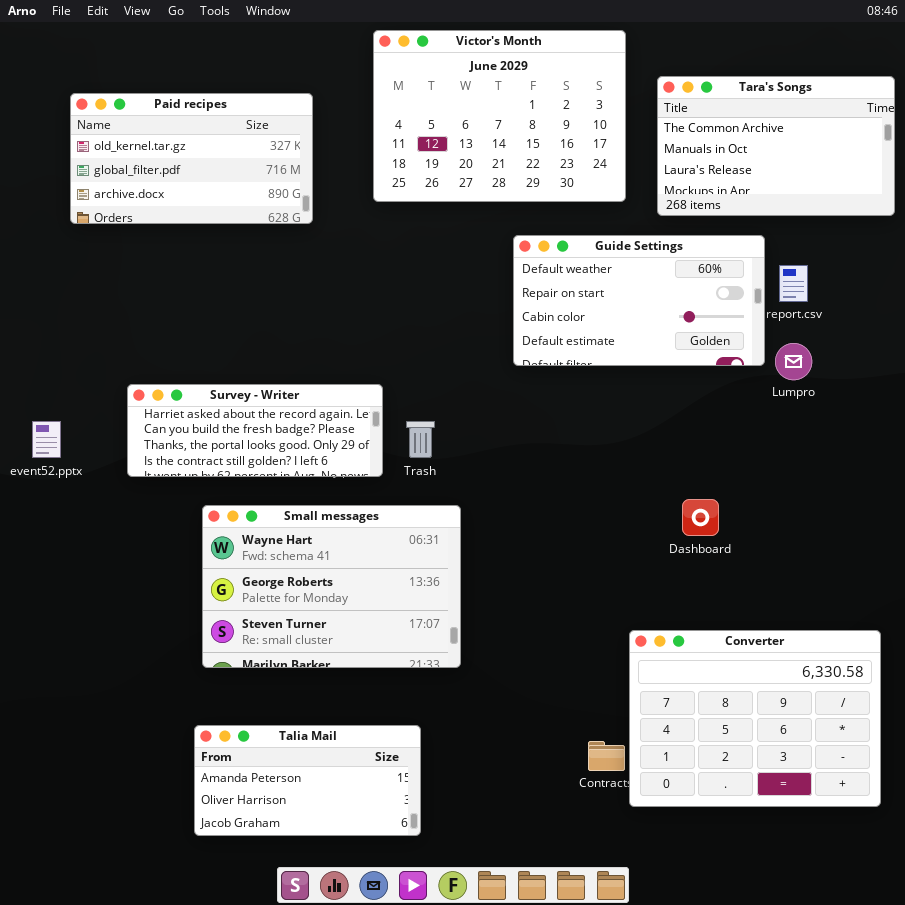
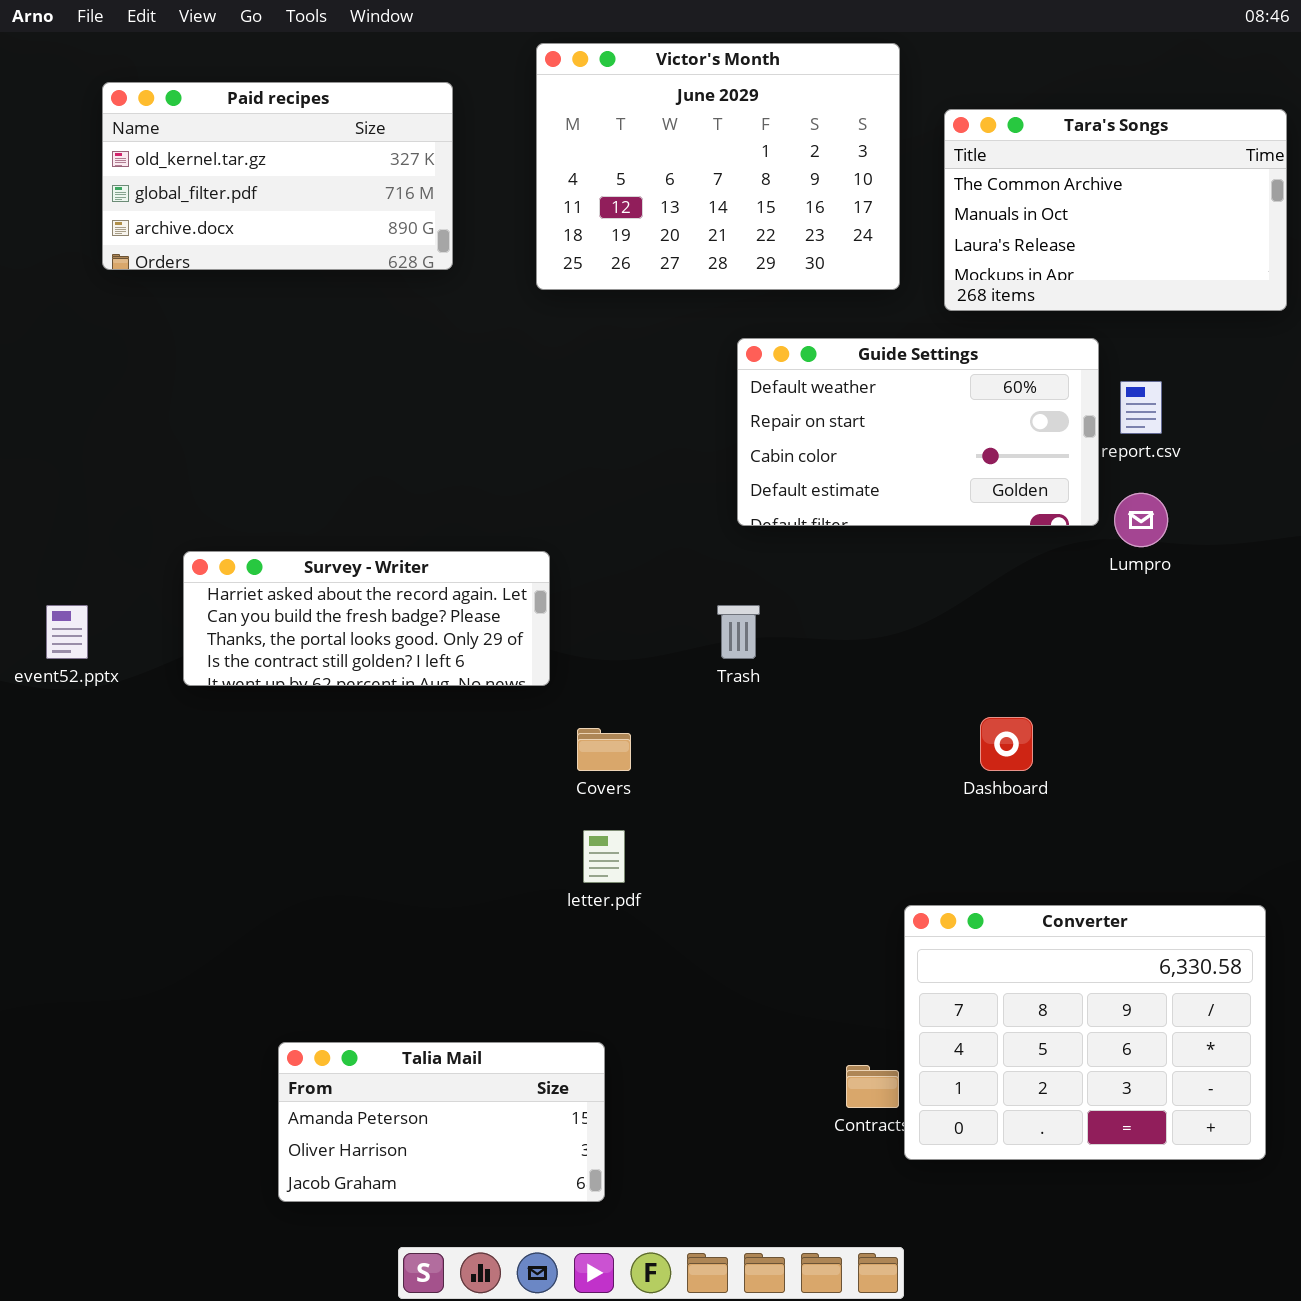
Paid recipes: [70,93,313,224] -> [102,82,453,270], moved
Trash: [406,421,435,458] -> [717,605,760,659], moved
Small messages: [202,505,461,668] -> none, closed

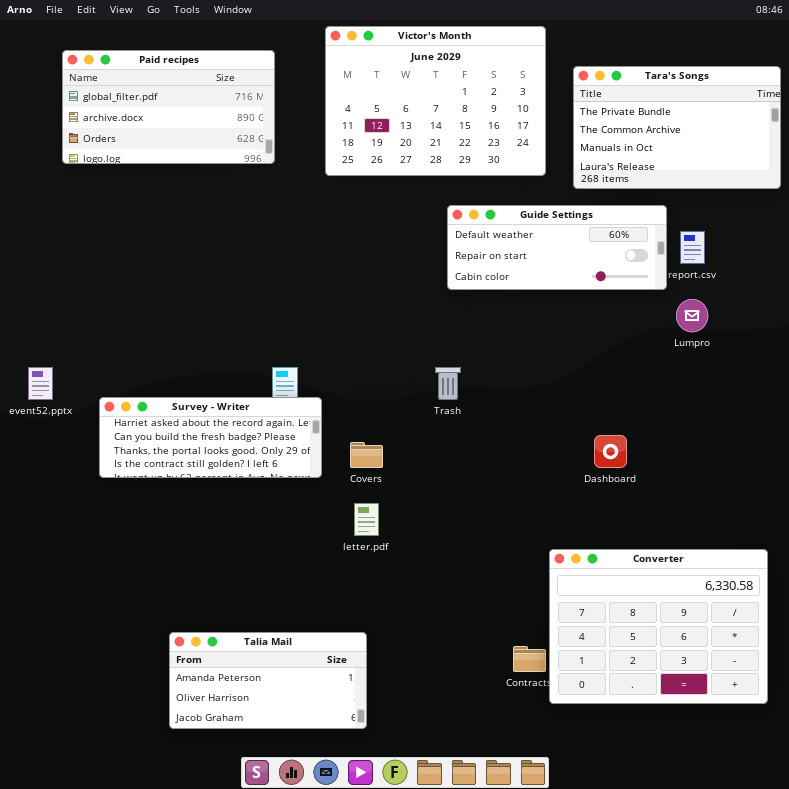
Paid recipes: [102,82,453,270] -> [62,50,275,164], scrolled down 1 row
Tara's Songs: [944,109,1287,311] -> [573,66,781,189], scrolled up 1 row
Guide Settings: [737,338,1099,526] -> [447,205,667,290], resized
Survey - Writer: [183,551,550,686] -> [99,397,322,478], moved

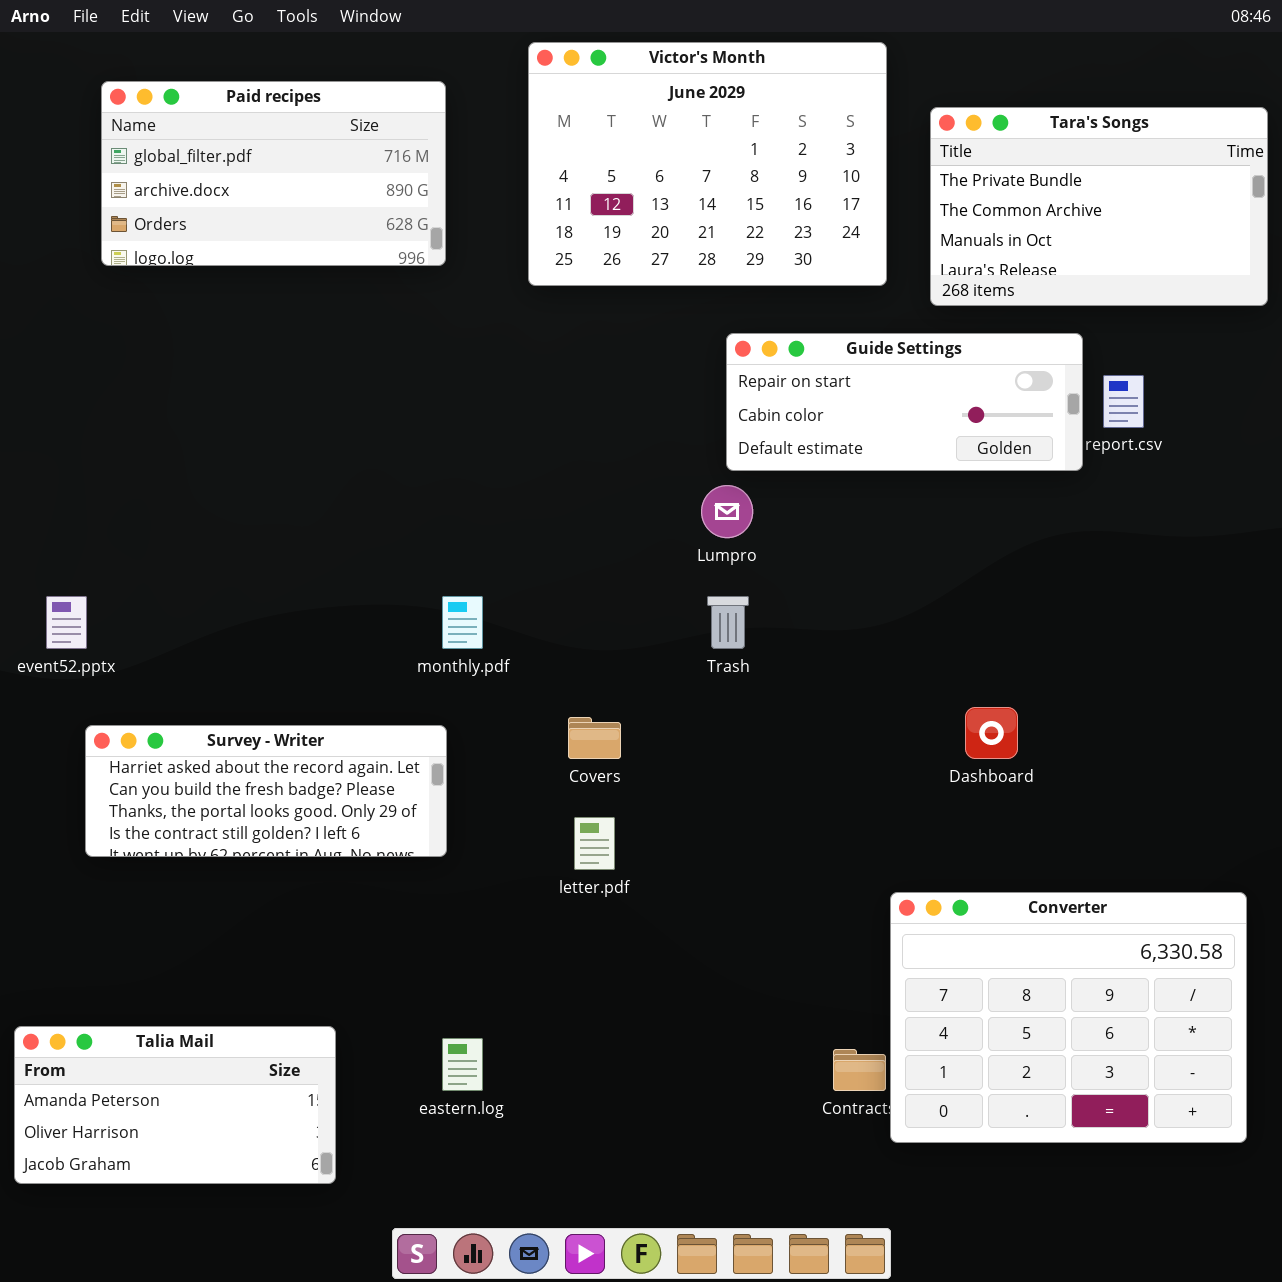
Guide Settings: [447,205,667,290] -> [726,333,1083,471], scrolled down 1 row
Lumpro: [676,299,708,332] -> [701,485,753,538], moved
Survey - Writer: [99,397,322,478] -> [85,725,447,857], moved
Talia Mail: [169,632,367,729] -> [14,1026,336,1184], moved

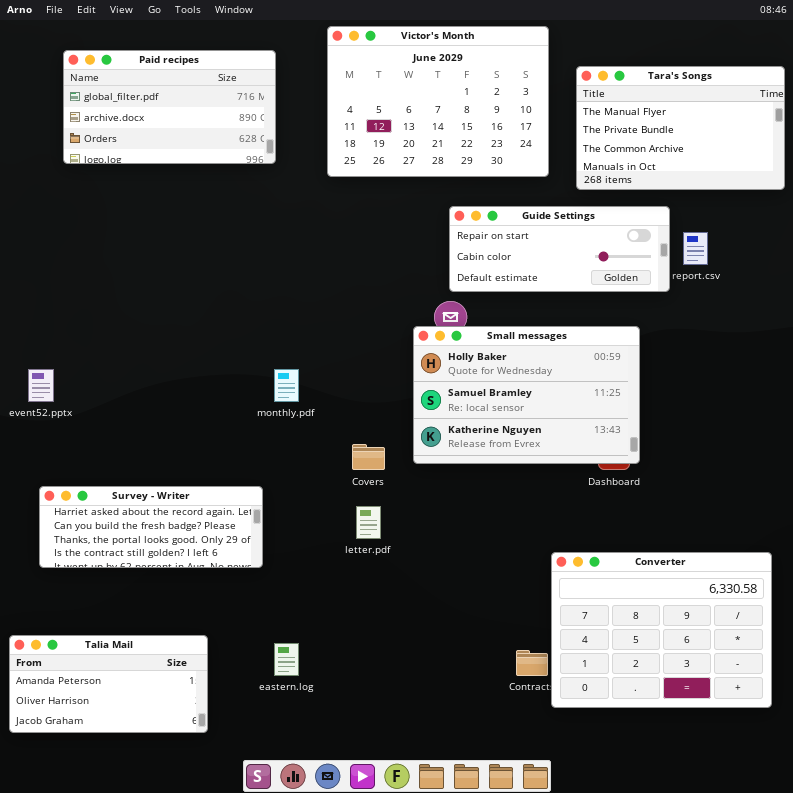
Tara's Songs: [930,107,1268,306] -> [576,66,785,190], scrolled up 1 row
Small messages: none -> [413,326,640,464], opened
Survey - Writer: [85,725,447,857] -> [39,486,263,568], moved

